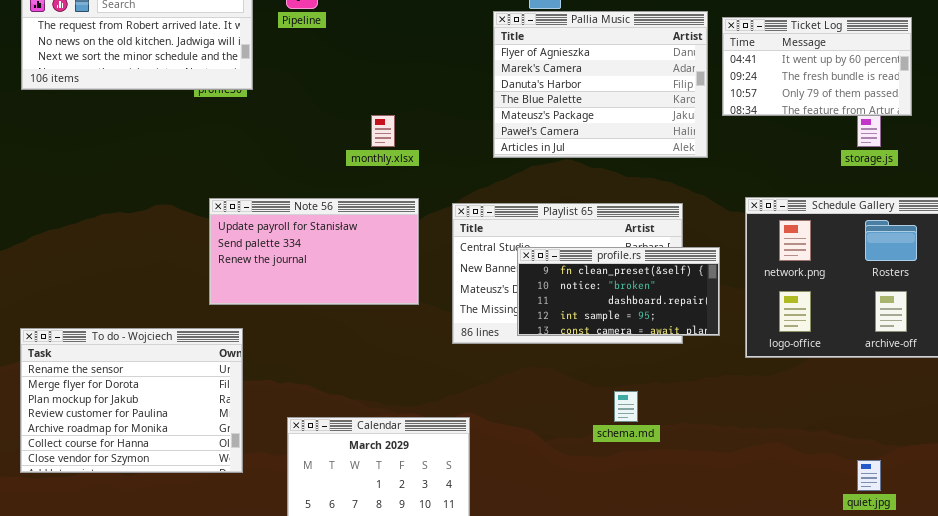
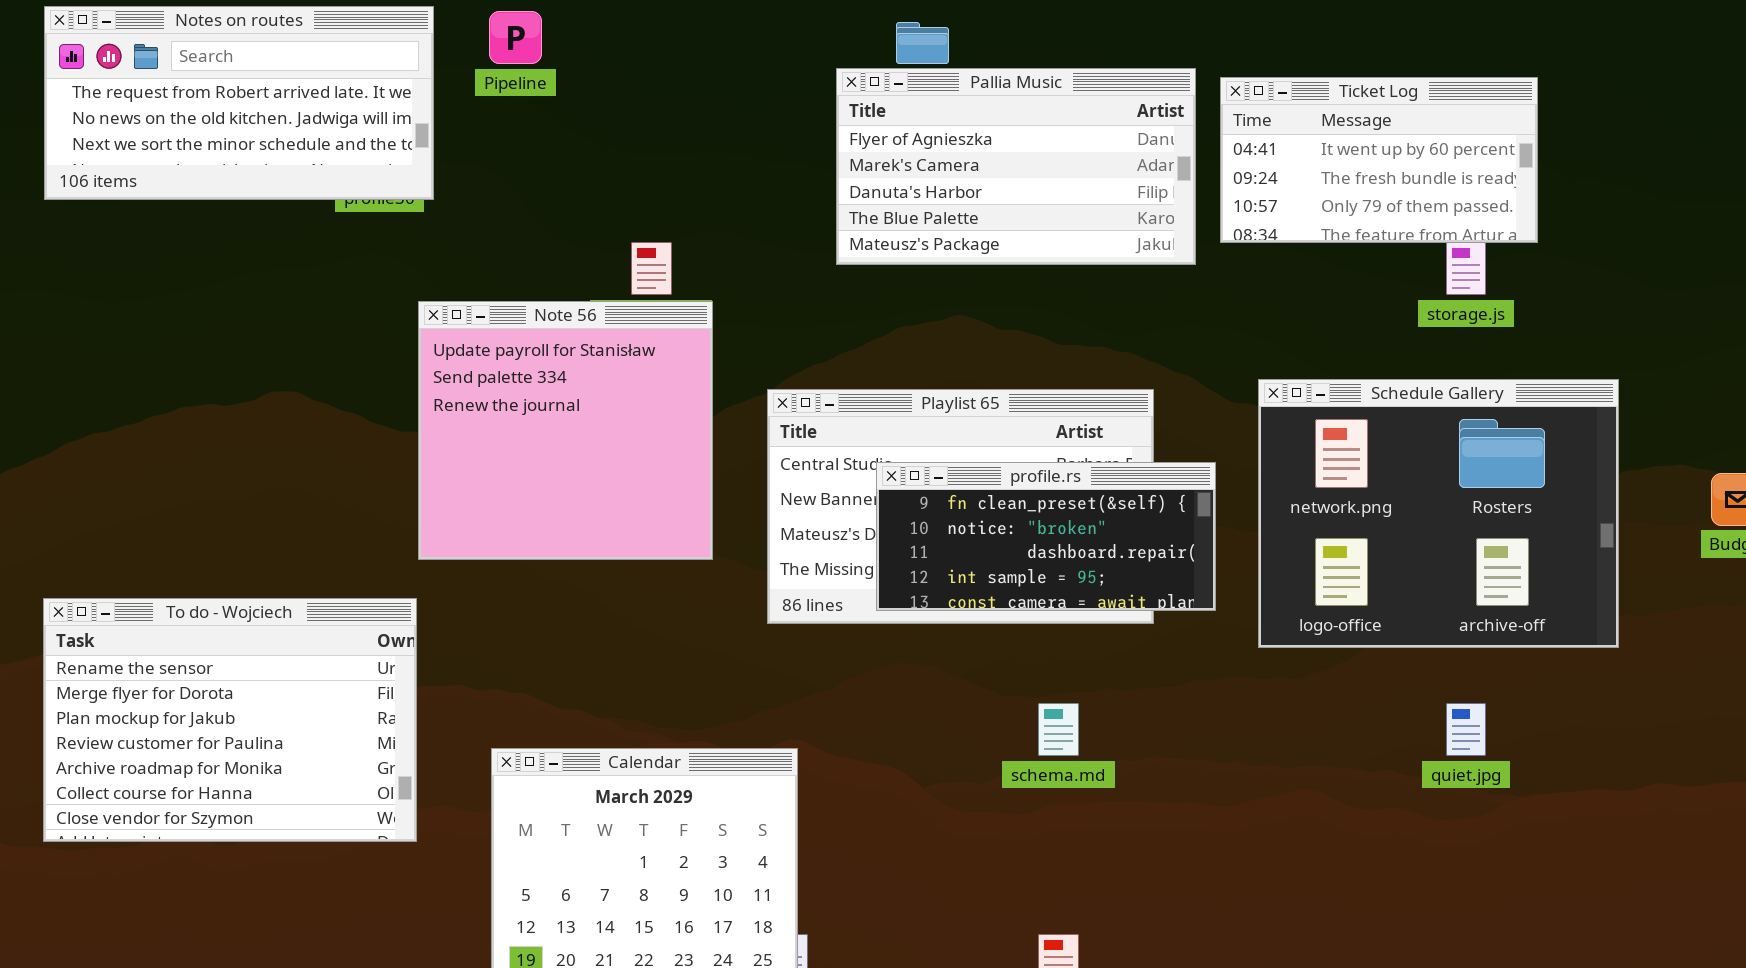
Pallia Music: [493,11,708,158] -> [836,68,1196,265], resized
Note 56: [209,198,419,305] -> [418,301,713,560], resized
quiet.jpg: [857,460,881,491] -> [1446,703,1486,756], moved

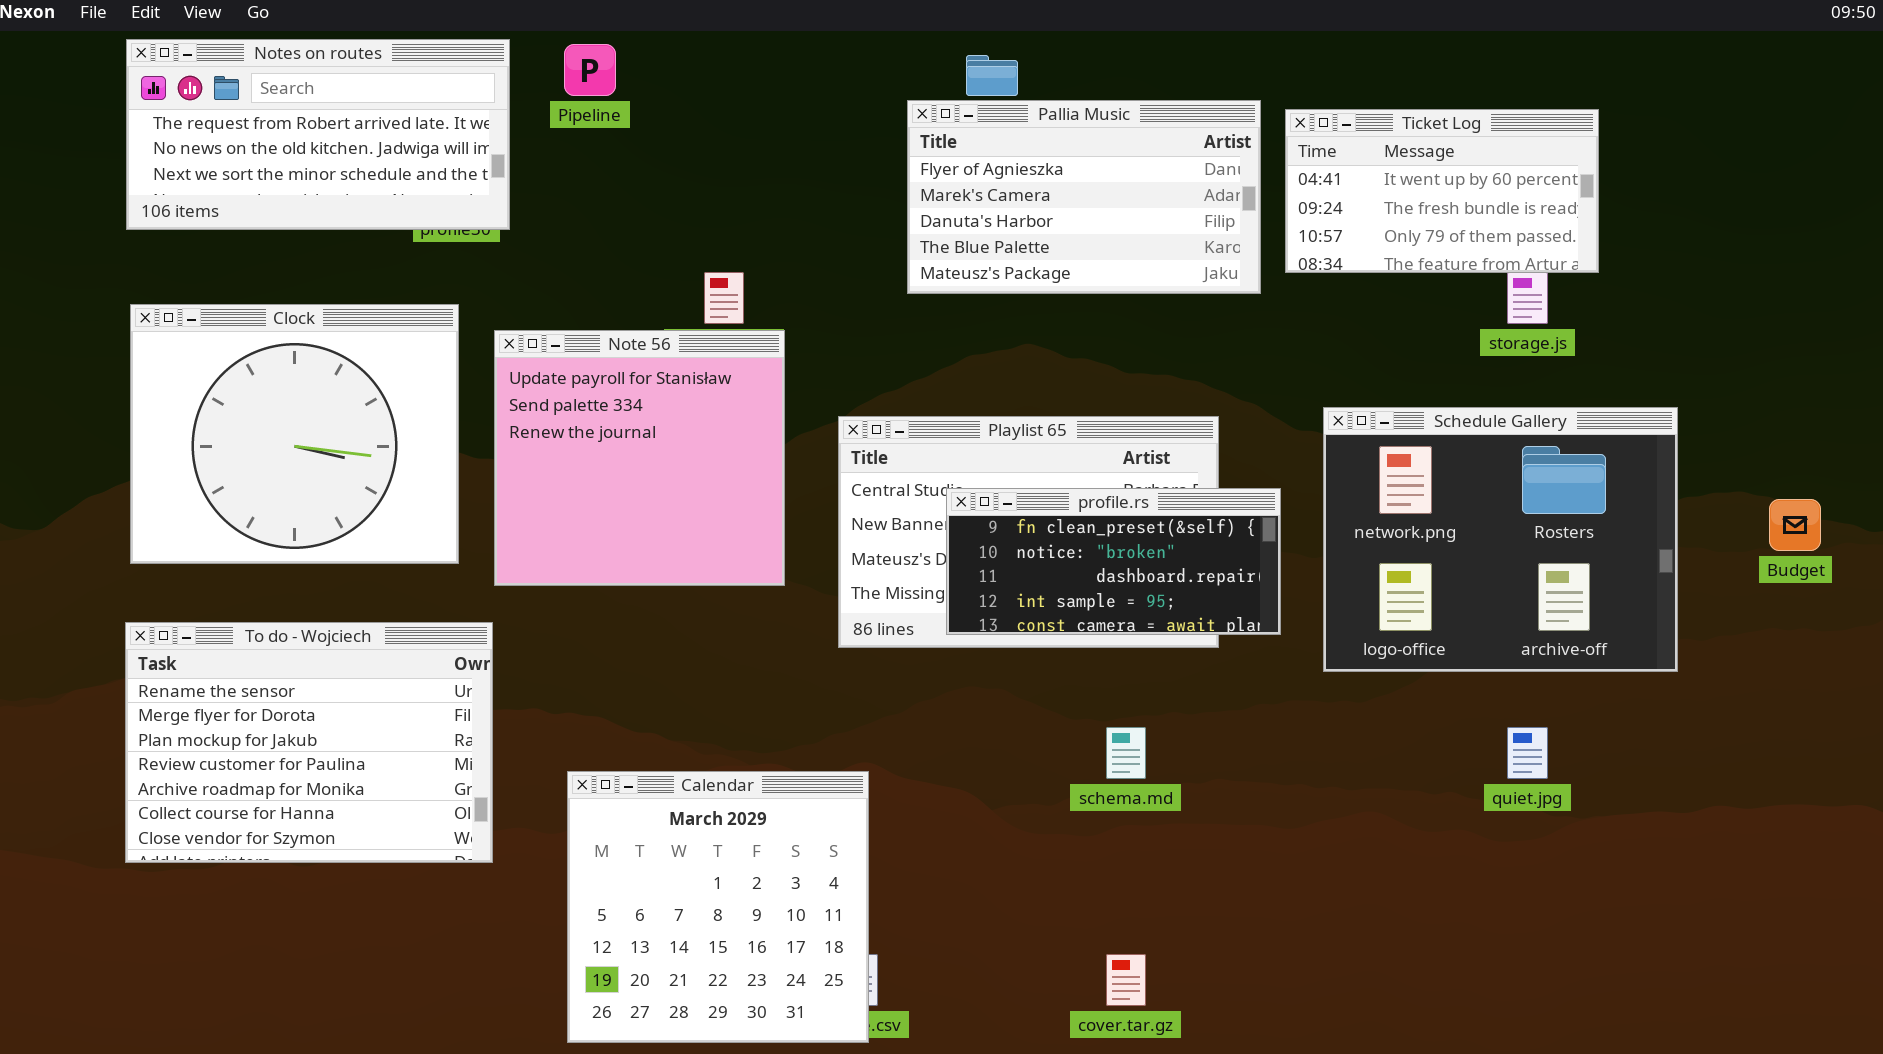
Clock: none -> [130,304,459,564], opened

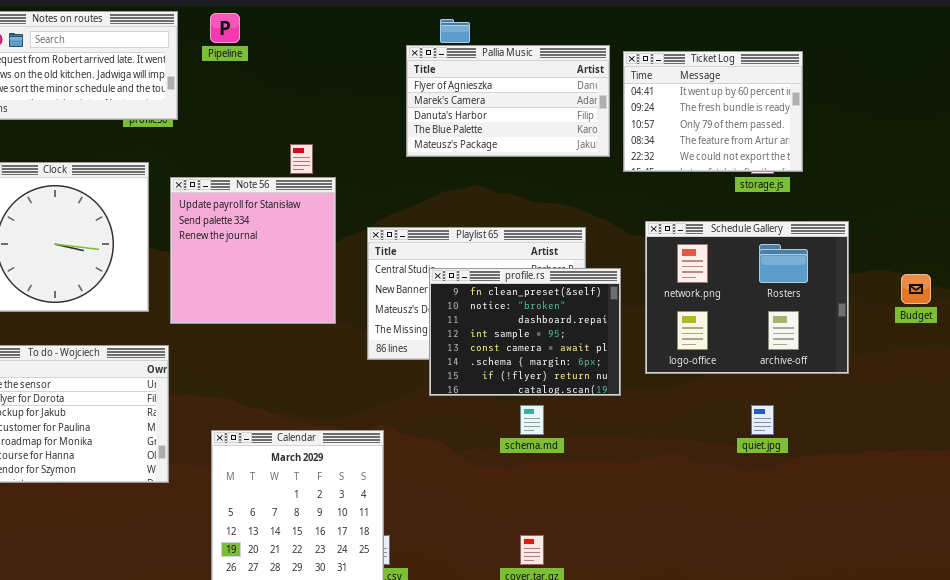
Ticket Log: [1285,109,1599,273] -> [623,51,803,172], resized
profile.rs: [946,488,1281,635] -> [429,268,621,396], resized

